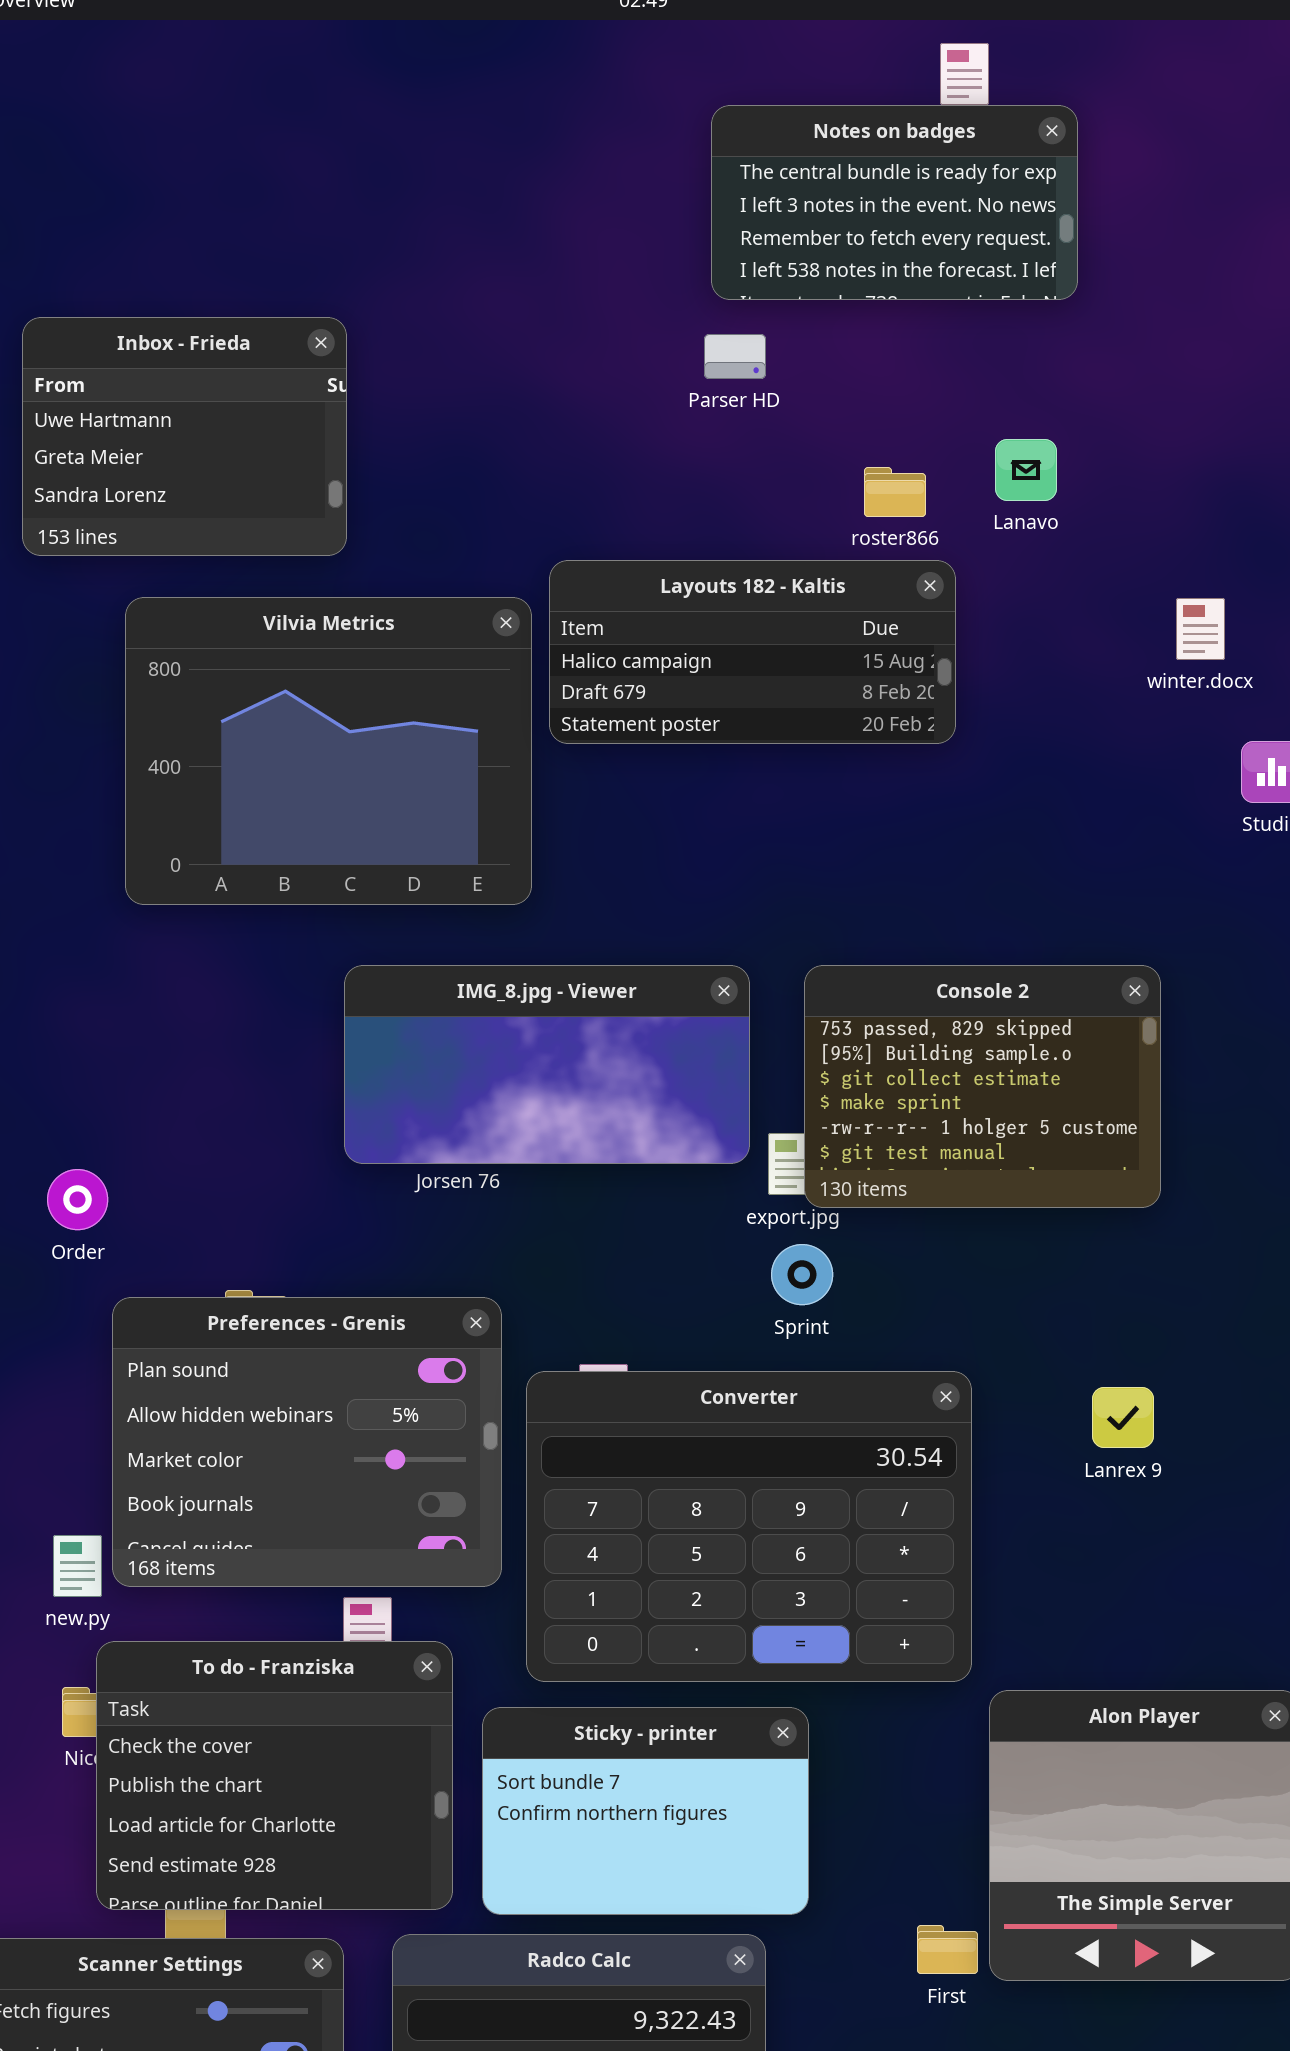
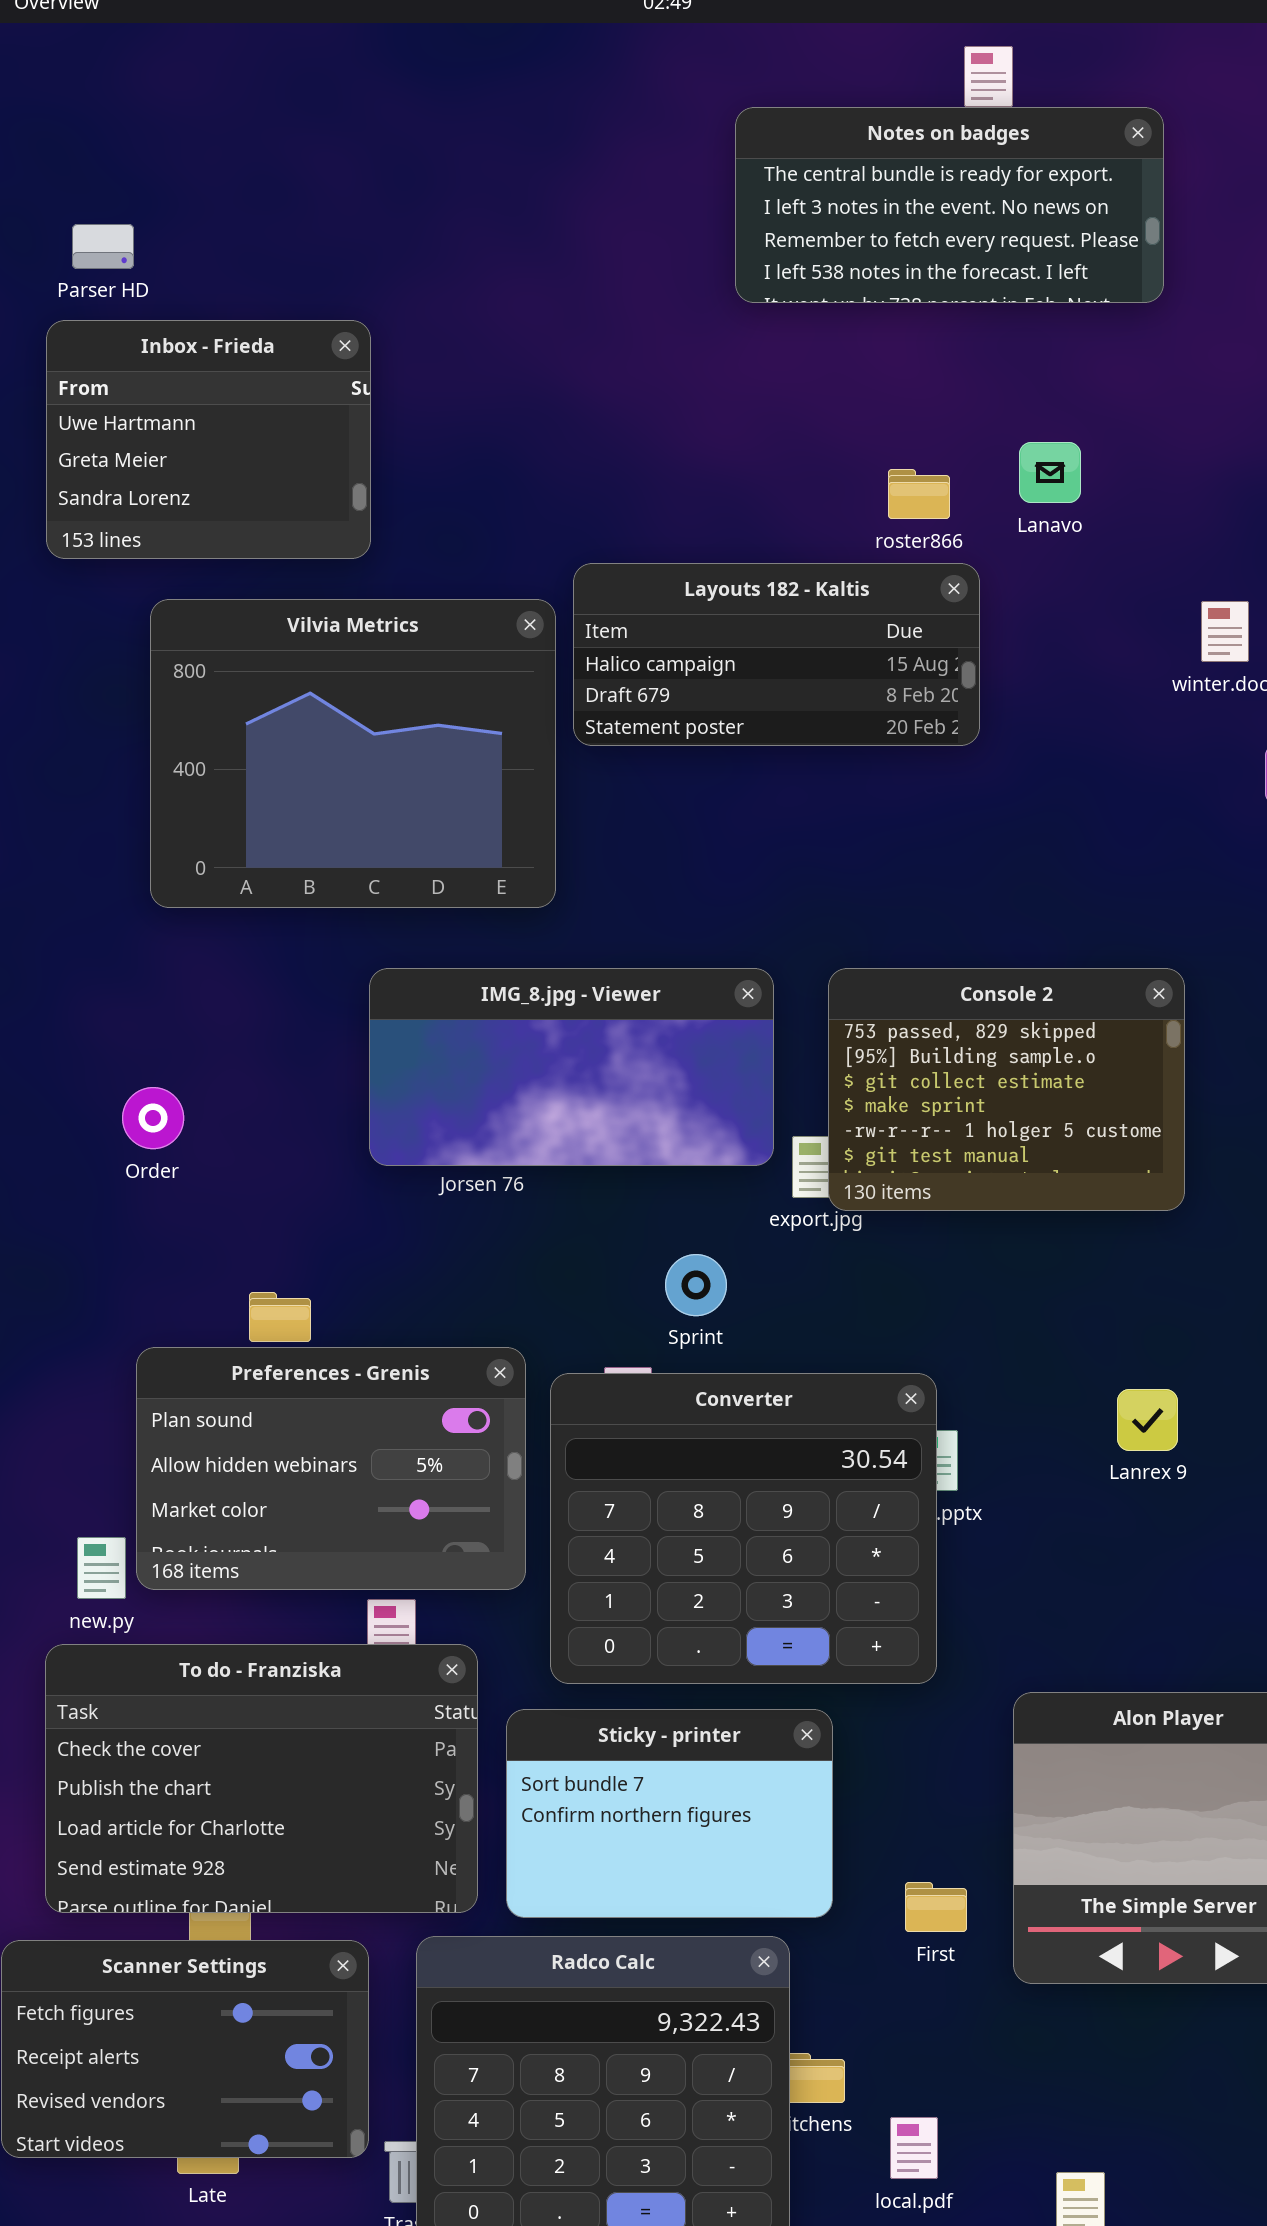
Notes on badges: [711,105,1078,300] -> [735,107,1164,303], resized
Parser HD: [704,334,766,379] -> [72,224,134,269], moved
Order: [47,1169,108,1230] -> [122,1087,184,1149], moved
Sprint: [771,1244,833,1305] -> [665,1254,727,1316], moved
Preferences - Grenis: [112,1297,502,1587] -> [136,1347,526,1590], resized
Converter: [526,1371,972,1682] -> [550,1373,937,1684], resized
To do - Franziska: [96,1641,453,1910] -> [45,1644,478,1913], resized
First: [917,1925,978,1974] -> [905,1882,967,1932], moved

